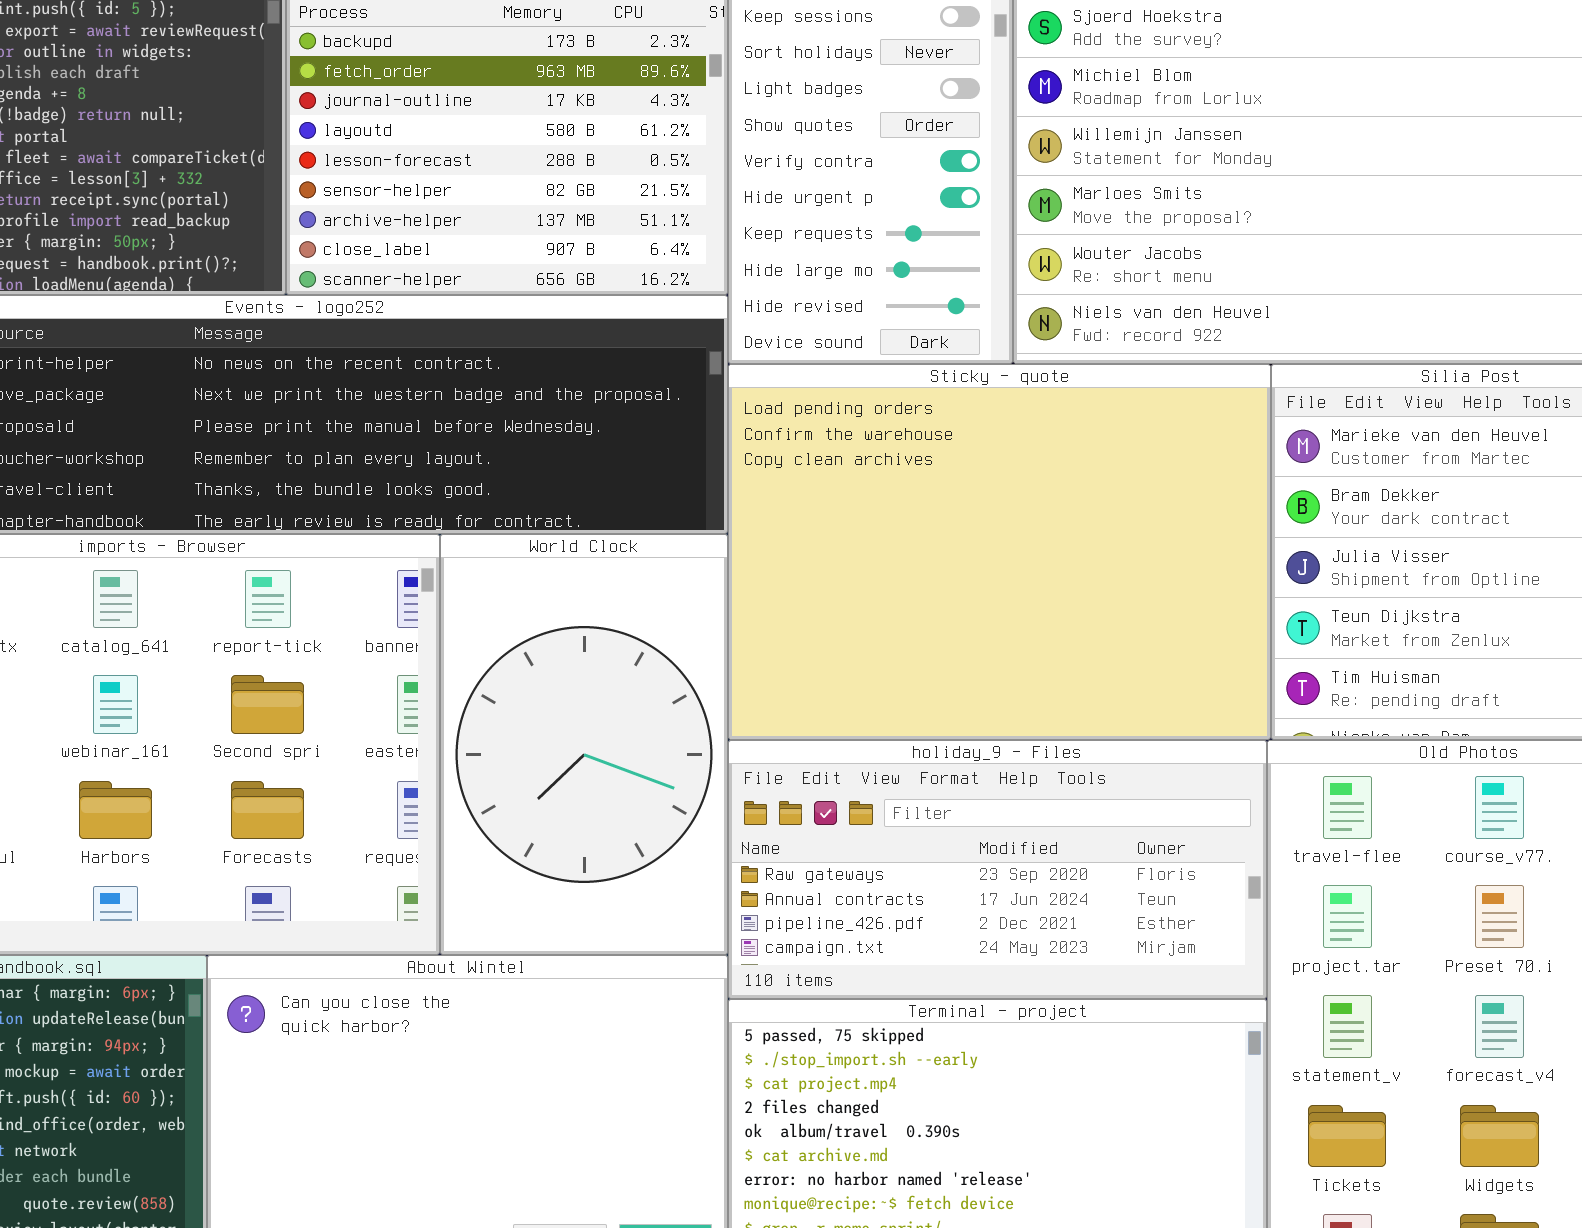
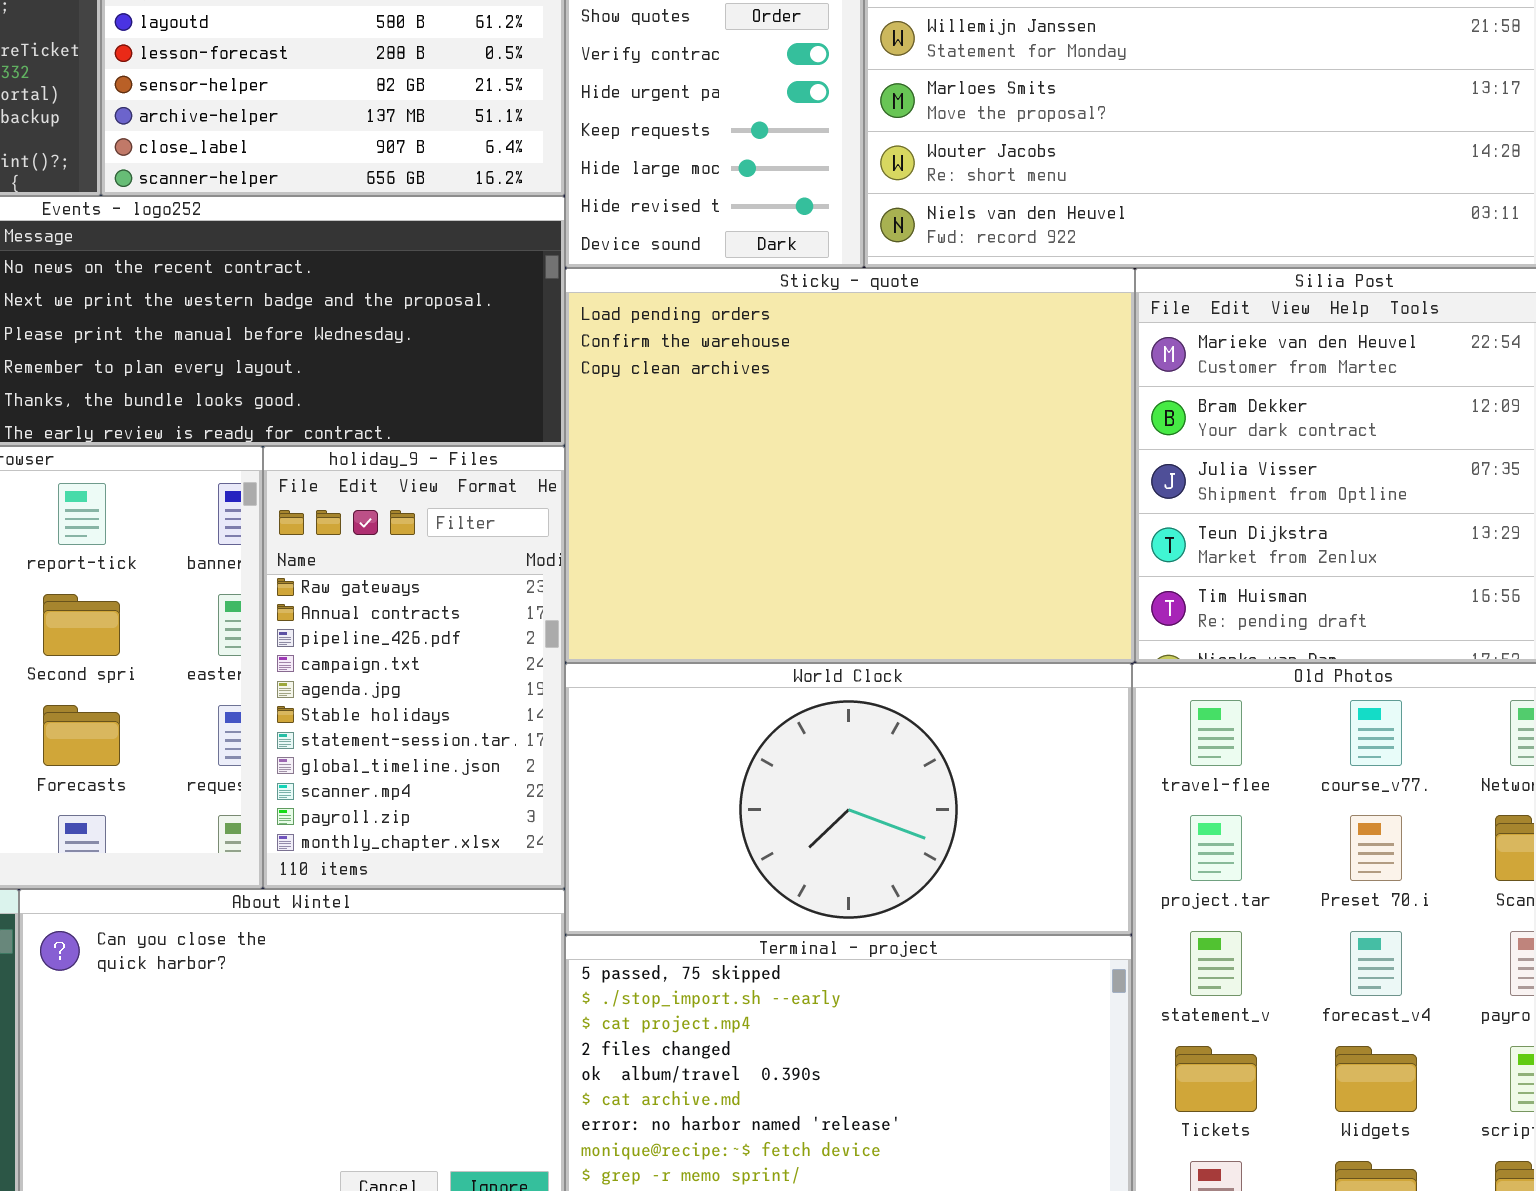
World Clock: [440,534,728,955] -> [565,663,1132,935], moved, resized
holiday_9 - Files: [728,740,1267,999] -> [263,446,565,889], moved, resized

